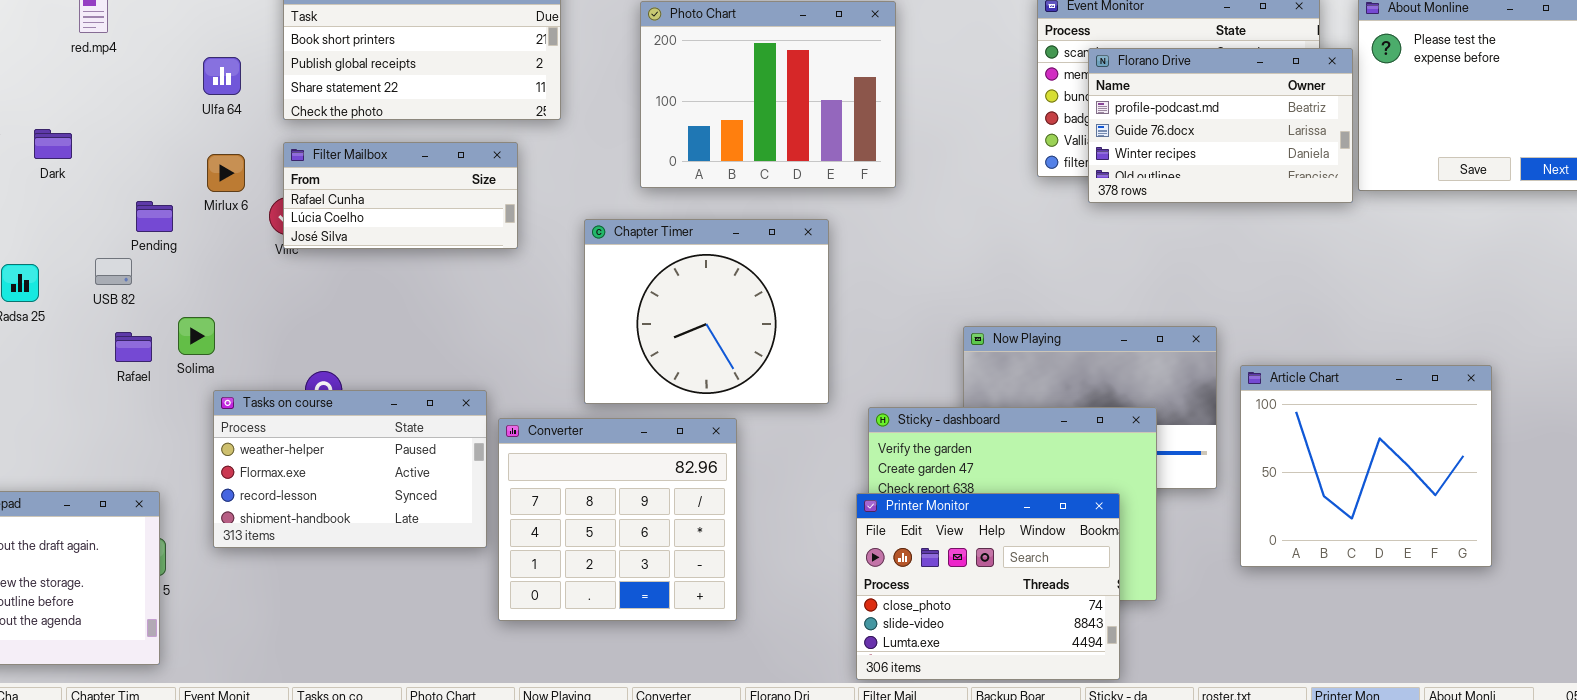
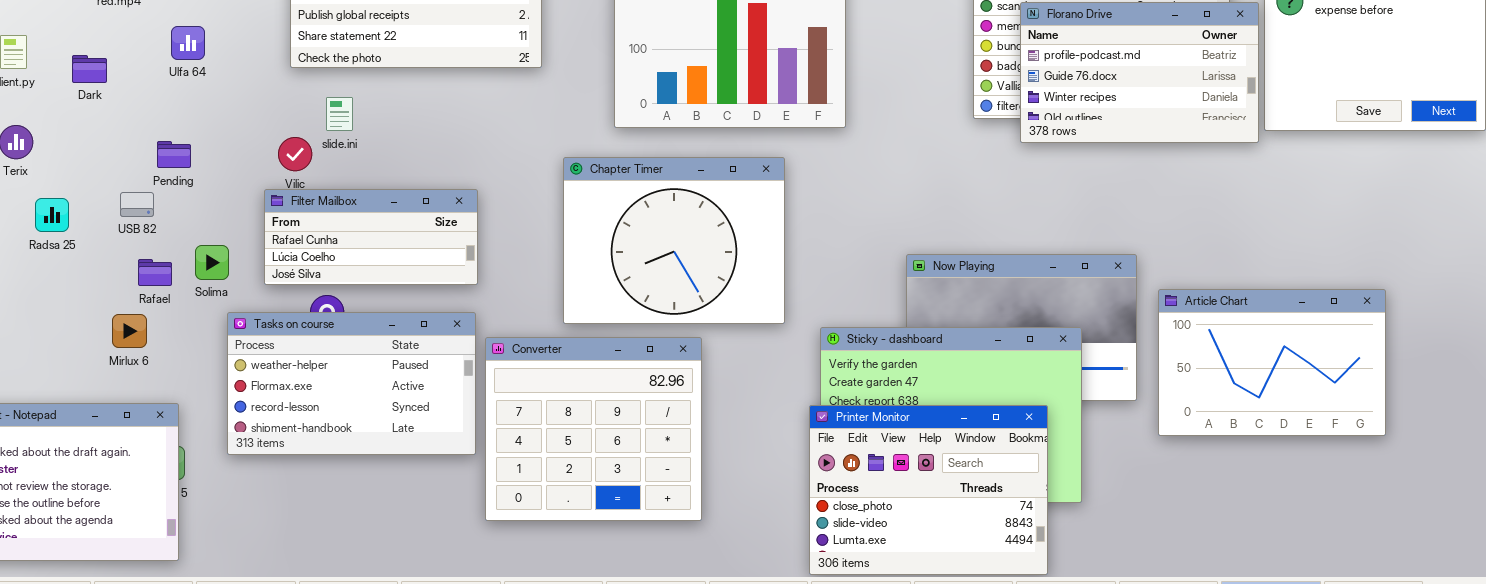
Ulfa 64: [203,57,241,95] -> [171,26,205,60], moved
Dark: [34,129,72,159] -> [72,55,107,83], moved
Filter Mailbox: [283,142,518,249] -> [264,189,478,285], moved
Mirlux 6: [207,154,245,192] -> [112,314,147,348], moved
Article Chart: [1240,365,1492,567] -> [1158,289,1386,436], resized

